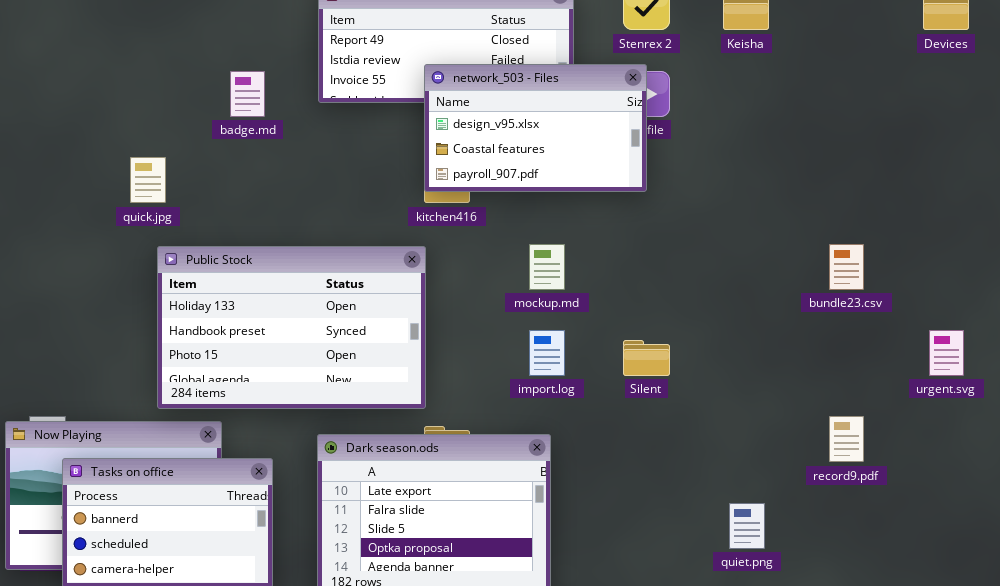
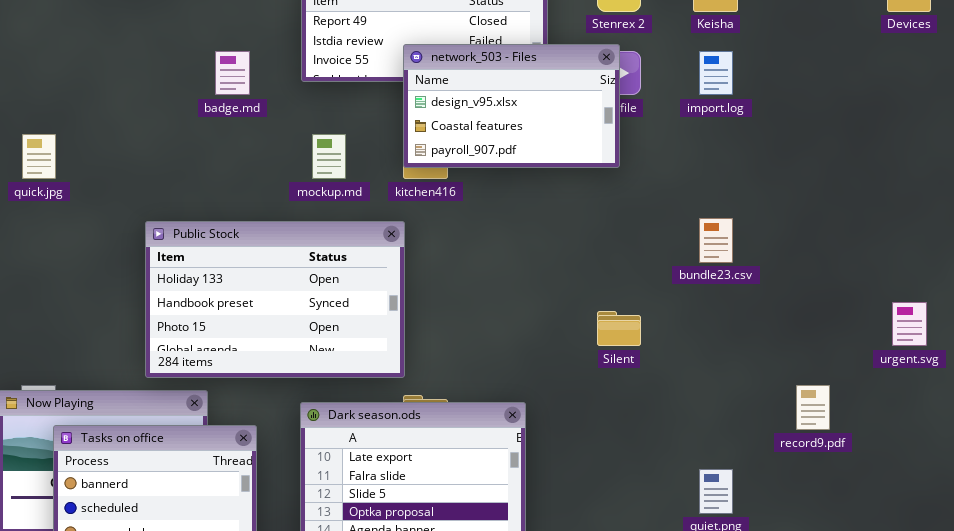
quick.jpg: [130,157,166,203] -> [22,134,56,179], moved
mockup.md: [529,244,565,290] -> [312,134,346,179], moved
bundle23.csv: [829,244,864,290] -> [699,218,733,263], moved
import.log: [529,330,565,376] -> [699,51,733,95], moved

